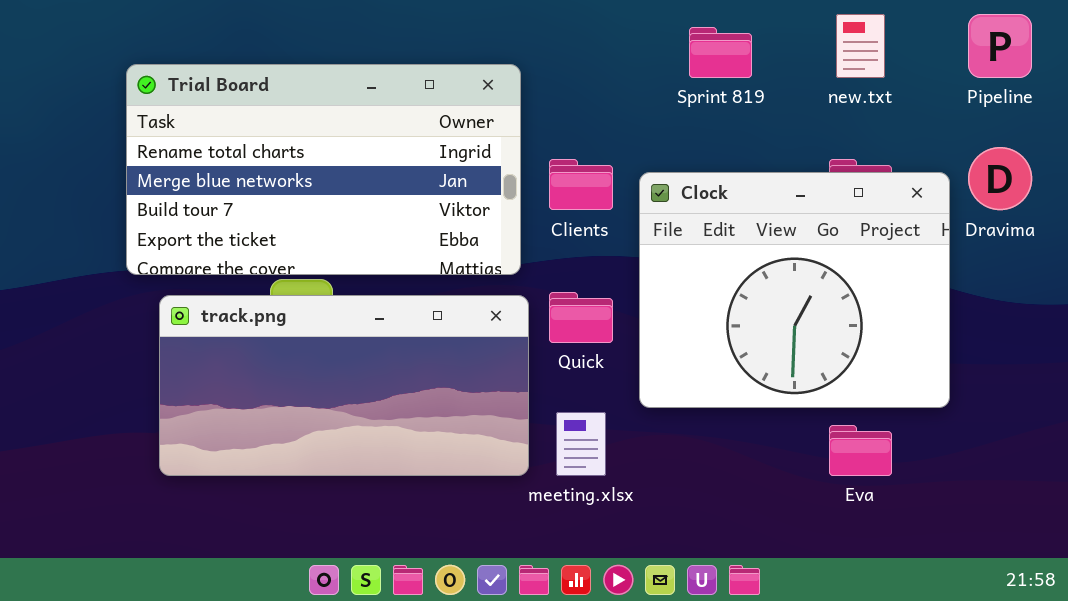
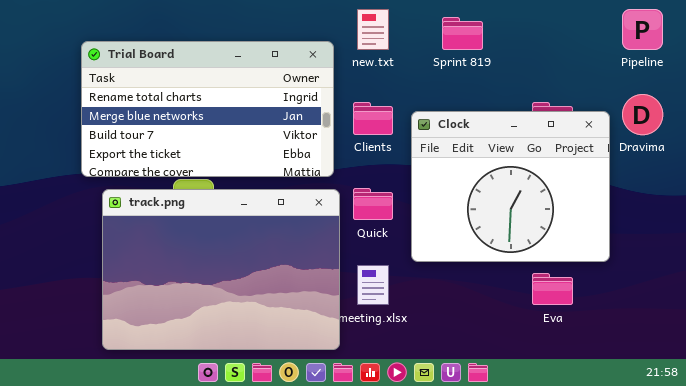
new.txt: [836,14,885,78] -> [357,9,389,50], moved
track.png: [159,295,529,476] -> [102,189,340,350], resized

